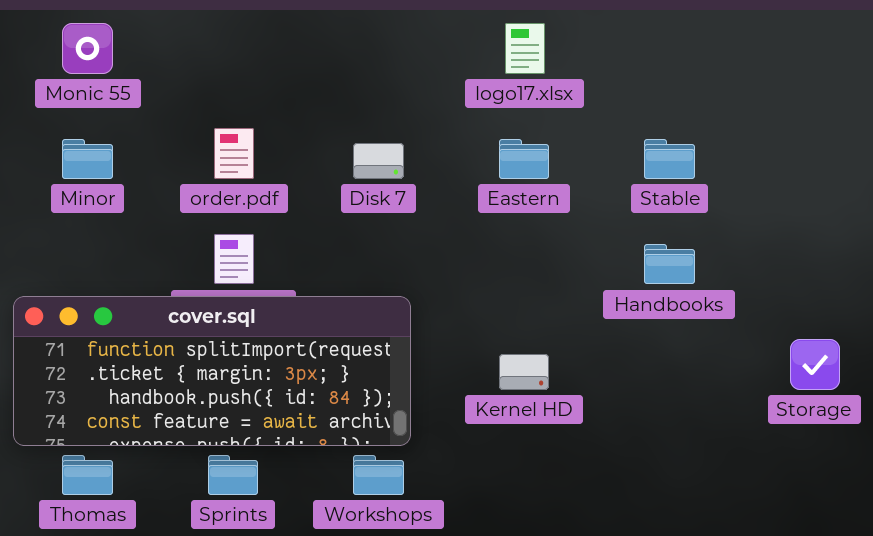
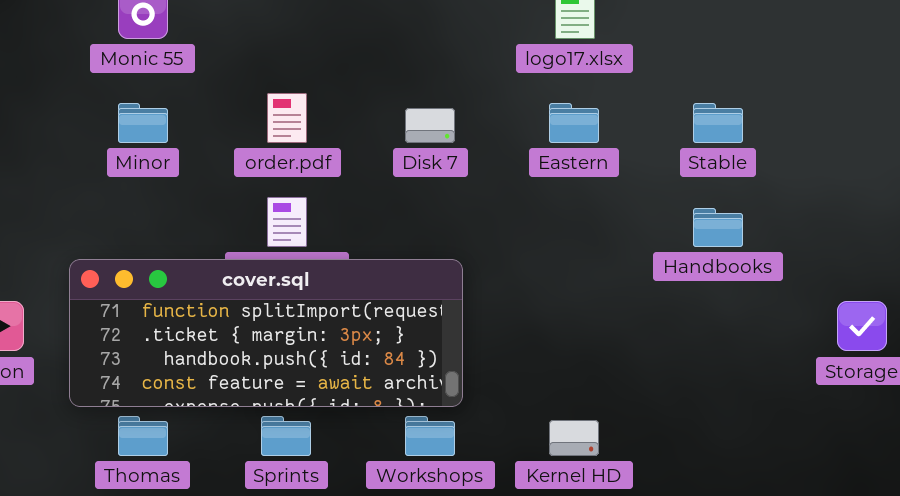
Kernel HD: [499,354,549,390] -> [549,420,599,456], moved

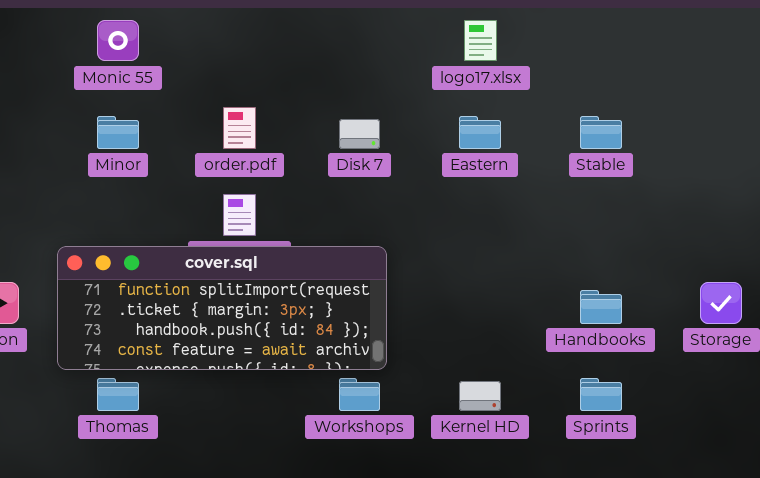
Handbooks: [693,208,743,247] -> [580,290,622,324], moved
Sprints: [261,416,311,456] -> [580,378,622,411], moved

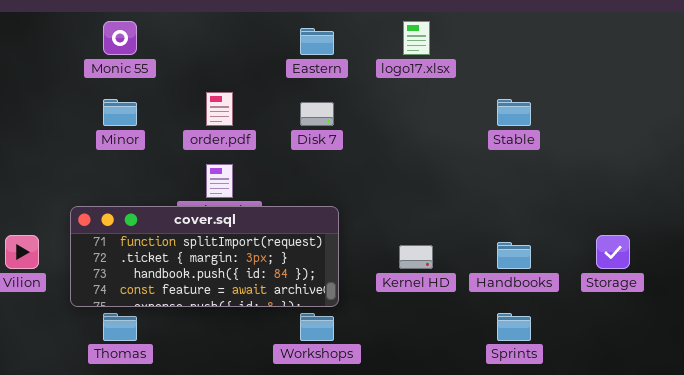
Eastern: [459,116,501,149] -> [300,28,334,55], moved
Kernel HD: [459,381,501,411] -> [399,245,433,269], moved

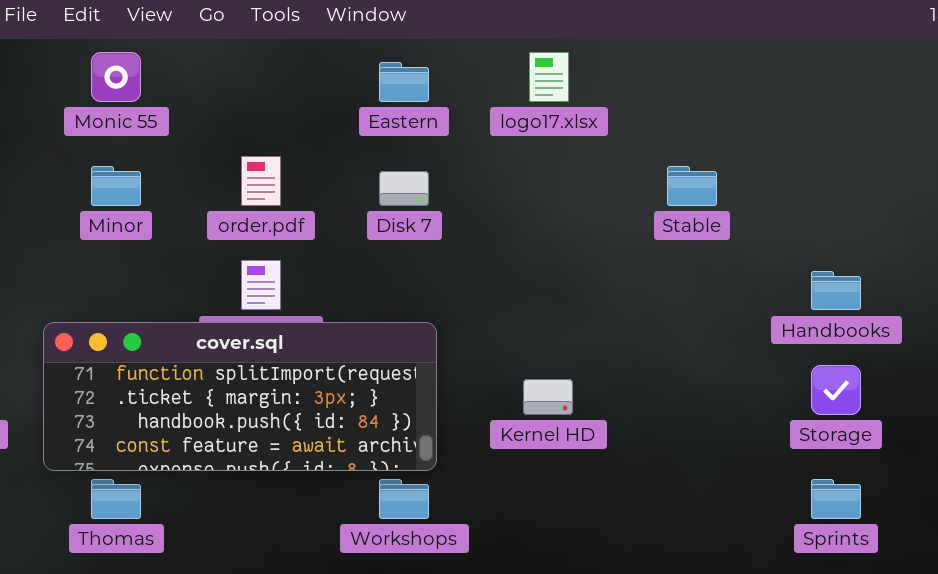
Handbooks: [497,242,531,269] -> [811,271,861,310], moved
Sprints: [497,313,531,341] -> [811,479,861,519], moved

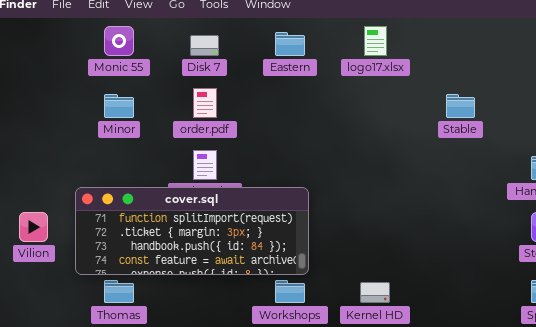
Disk 7: [379,171,429,206] -> [190,35,219,56], moved
Kernel HD: [523,379,573,415] -> [360,282,390,303], moved

